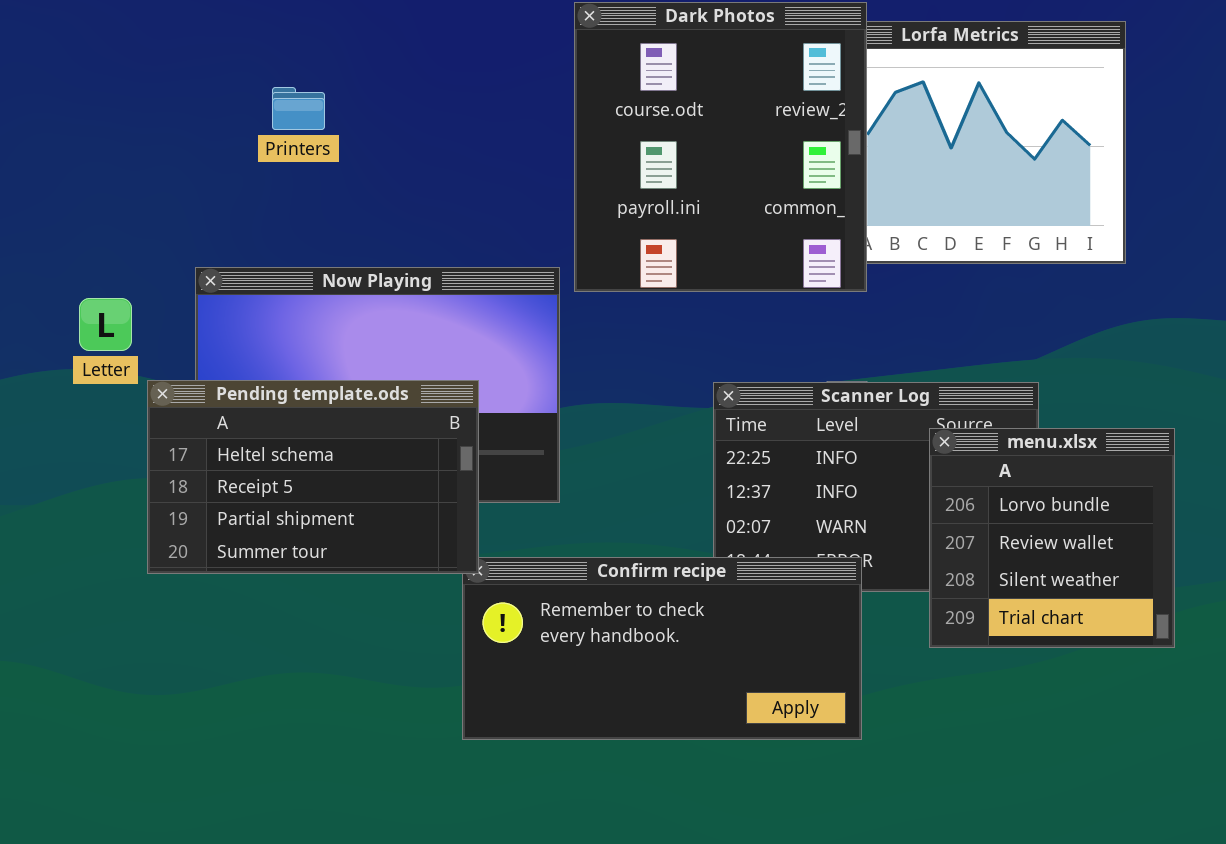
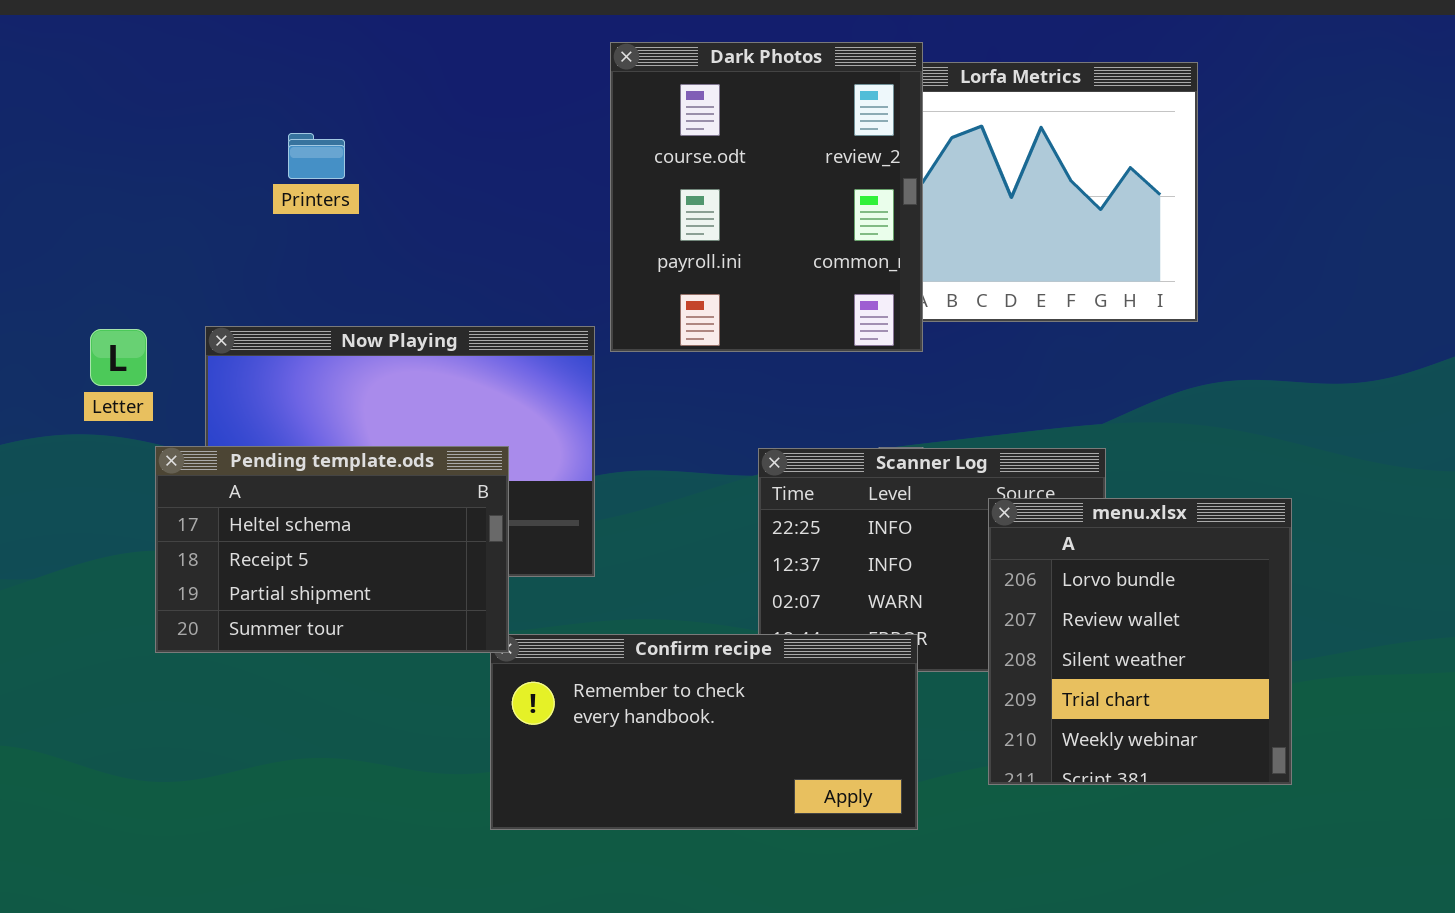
Letter: [79,298,132,351] -> [90,329,147,386], moved
menu.xlsx: [929,428,1175,648] -> [988,498,1292,785], resized

